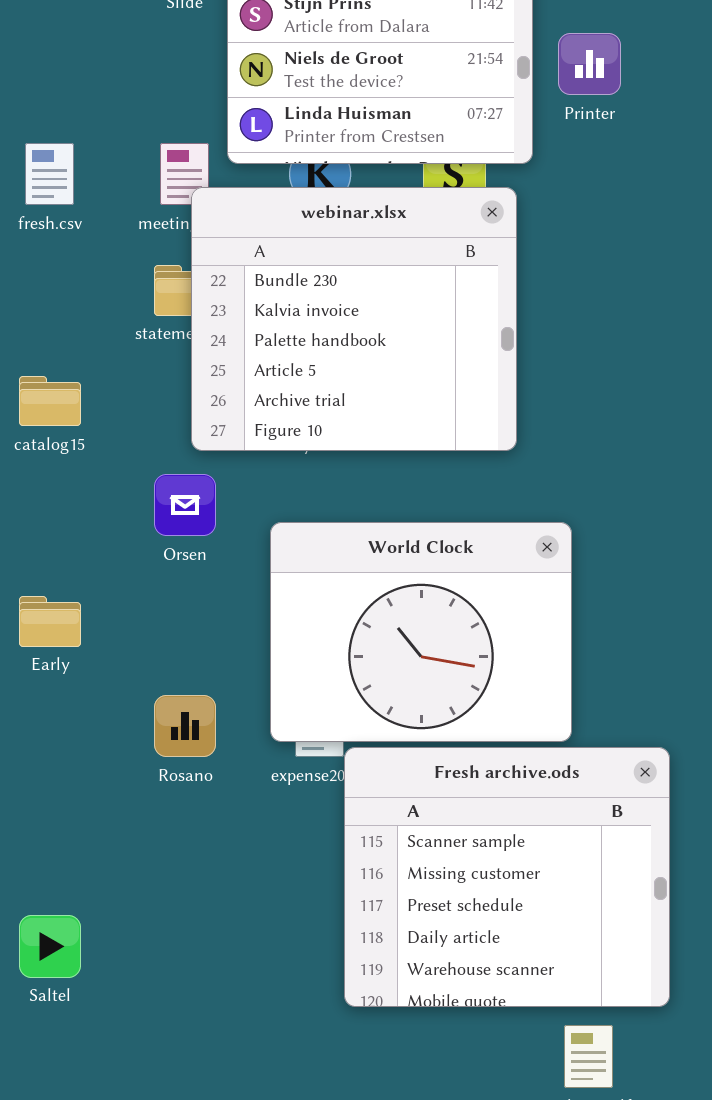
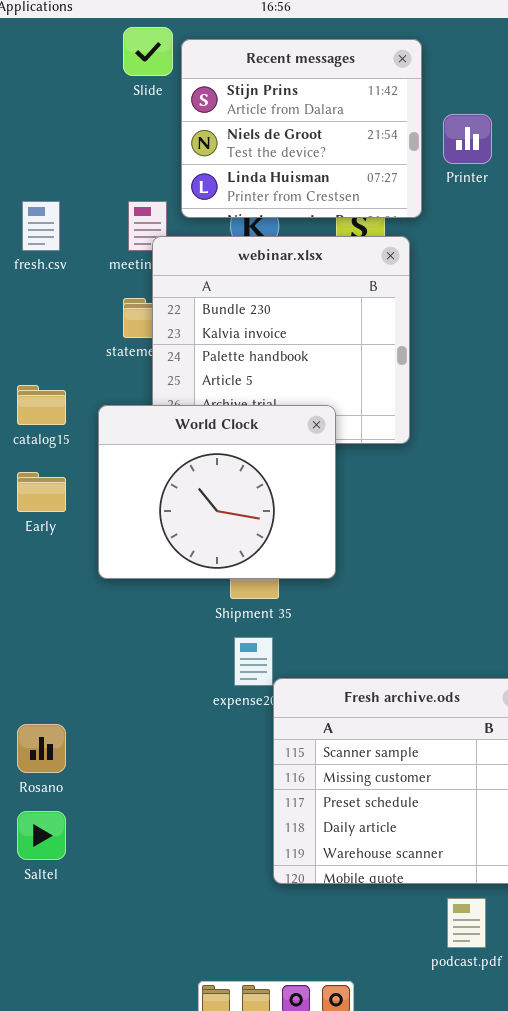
World Clock: [270,522,572,742] -> [98,405,336,579], moved
Early: [19,596,81,647] -> [17,472,66,512], moved
Rosano: [154,695,216,757] -> [17,724,66,773], moved

